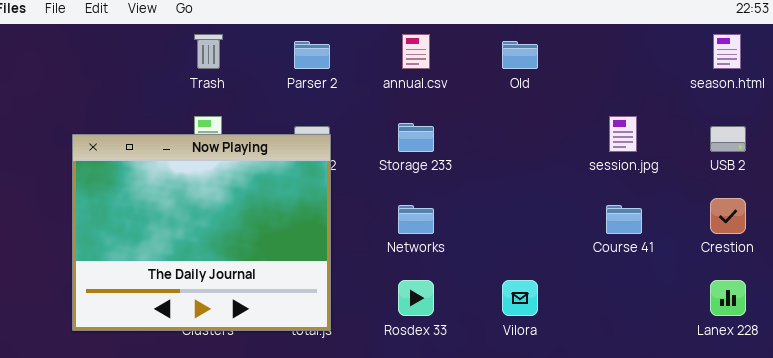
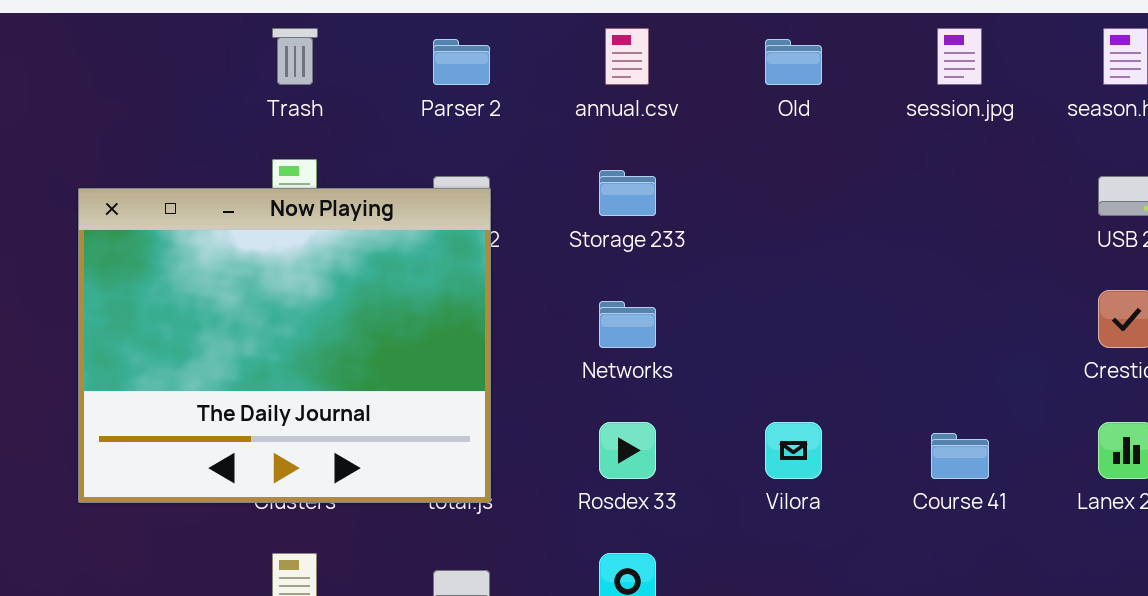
session.jpg: [609,116,637,152] -> [937,28,982,85], moved
Course 41: [606,205,642,234] -> [931,433,989,479], moved

